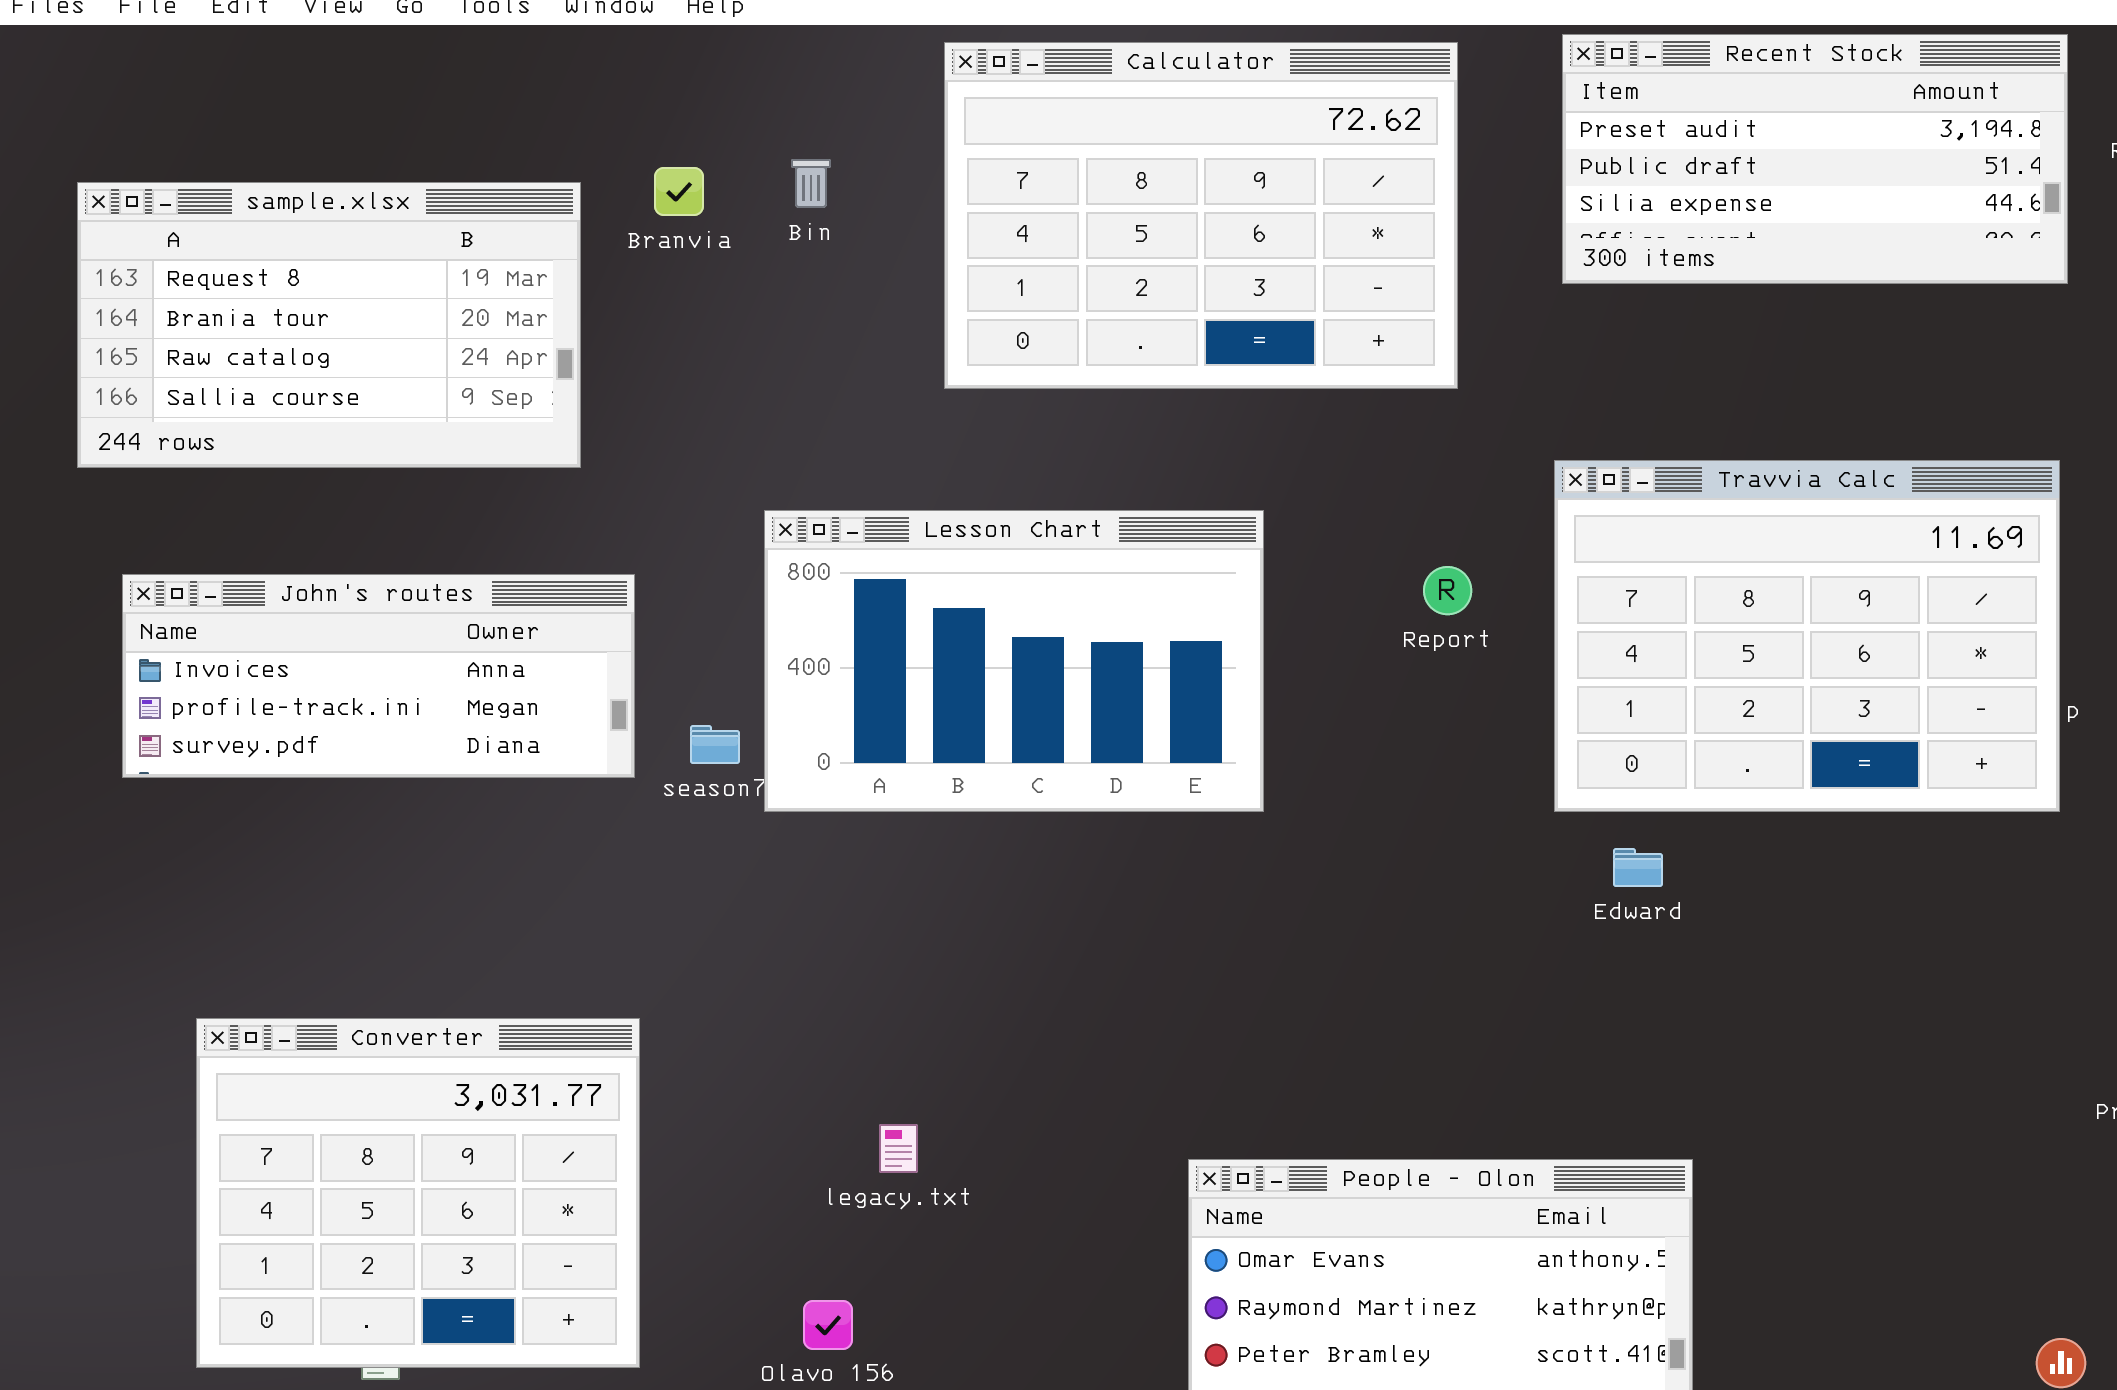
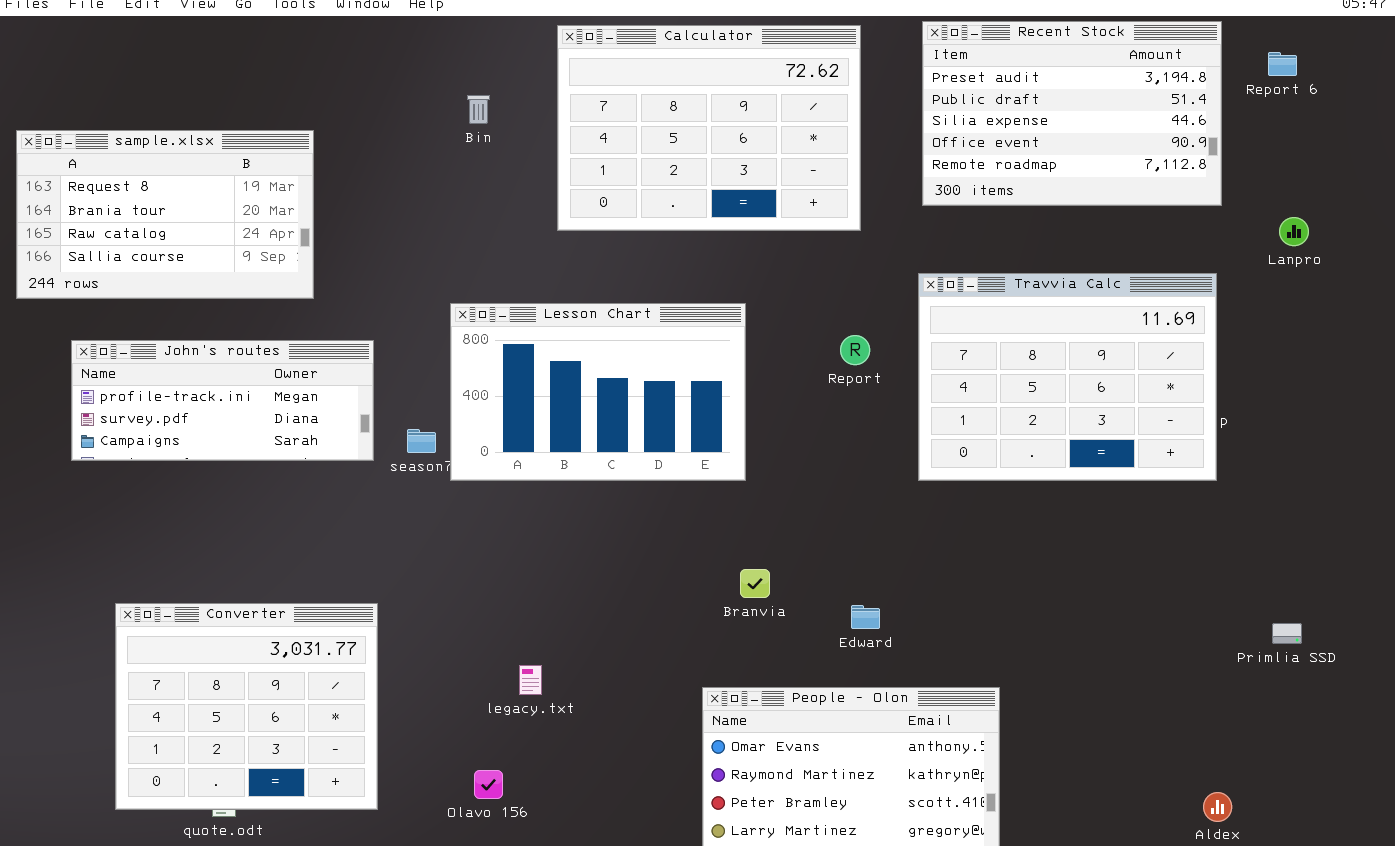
Recent Stock: [1562,34,2068,284] -> [922,21,1222,206], resized
Branvia: [654,167,704,216] -> [740,569,770,598], moved
sample.xlsx: [77,182,581,468] -> [16,130,314,299], moved
John's routes: [122,574,635,778] -> [71,340,374,461], scrolled down 1 row
Edward: [1613,848,1663,887] -> [851,605,880,629], moved

